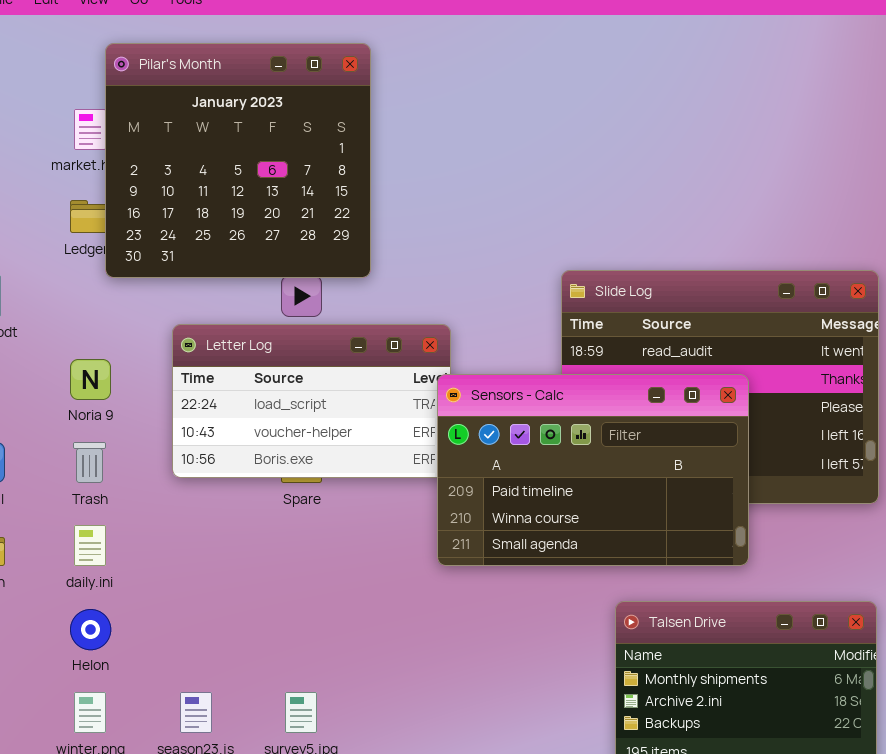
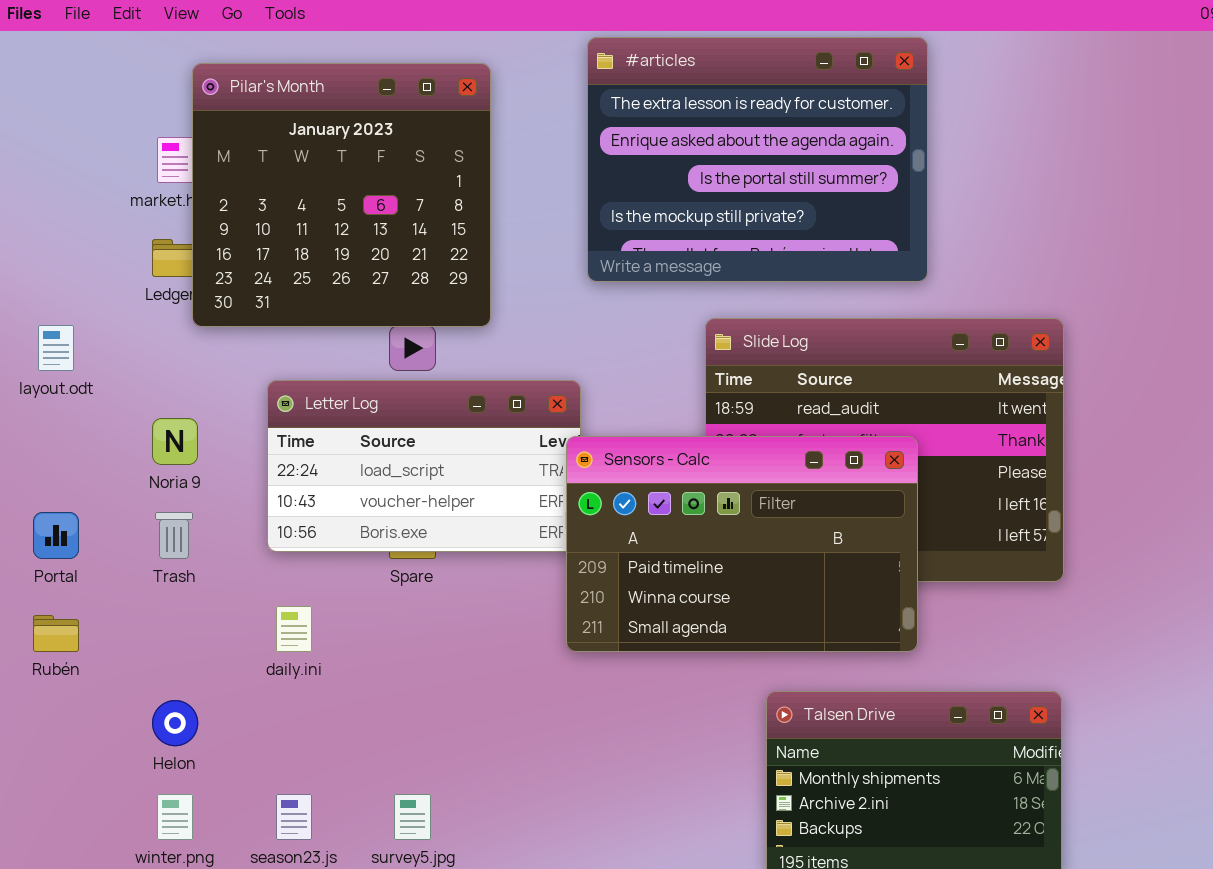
#articles: none -> [587,37,928,282], opened
daily.ini: [74,525,106,566] -> [276,606,312,652], moved

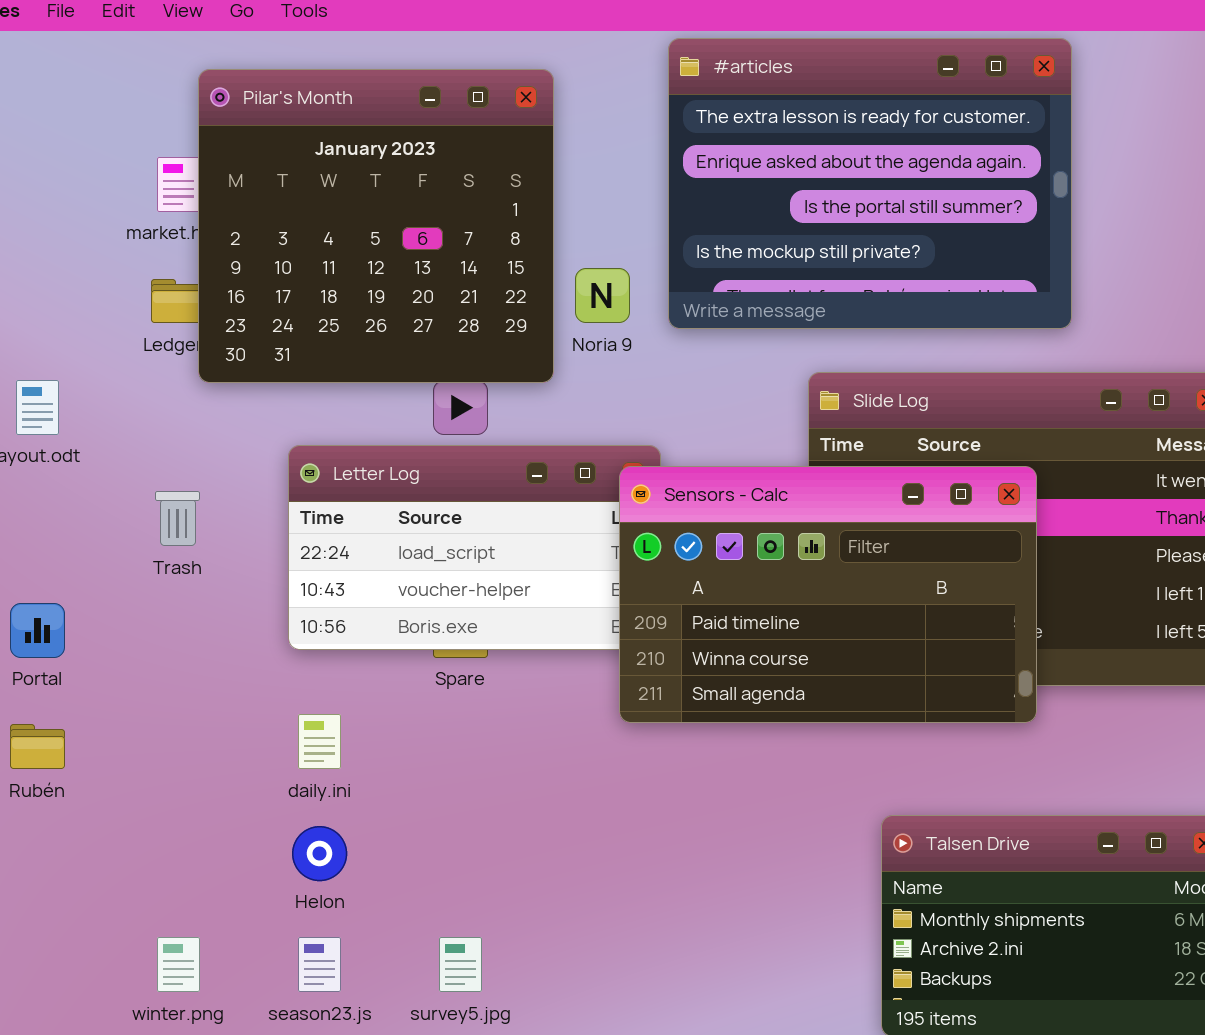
Noria 9: [152,418,198,465] -> [575,268,630,323], moved
Sensors - Calc: [566,436,918,652] -> [619,466,1037,723], moved
Trash: [155,512,193,559] -> [155,491,200,546], moved
Helon: [152,700,198,746] -> [292,826,347,881], moved

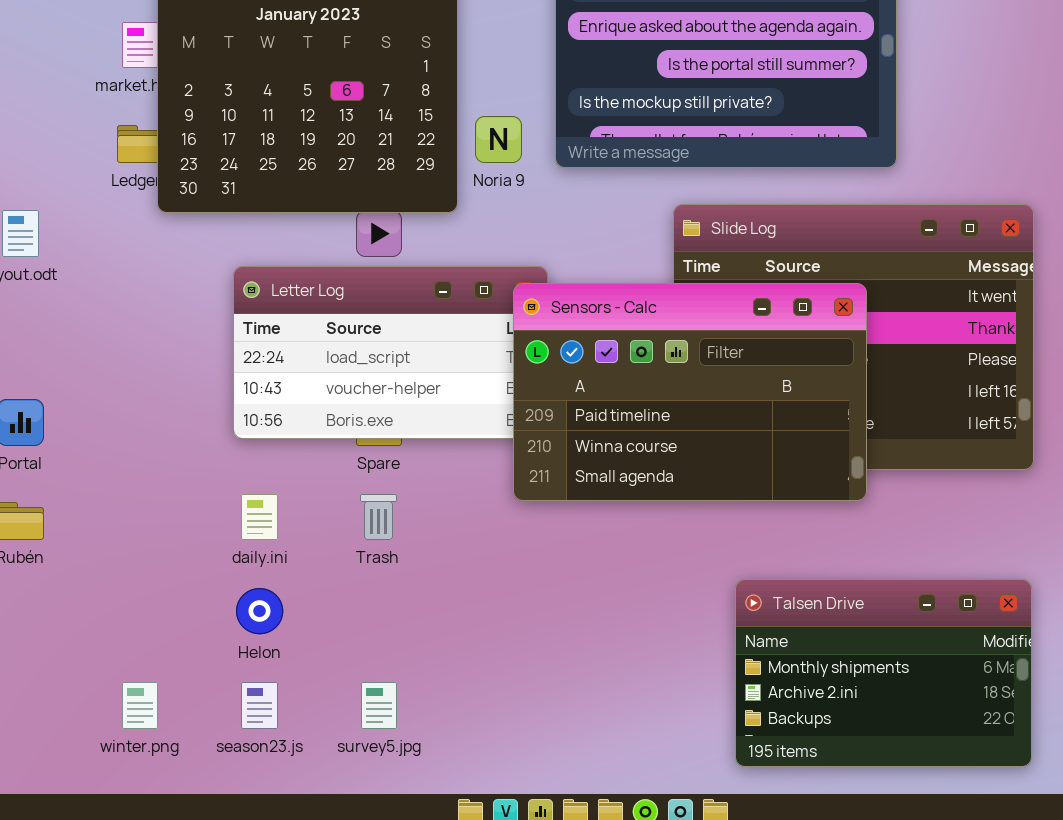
Trash: [155,491,200,546] -> [360,494,397,540], moved

